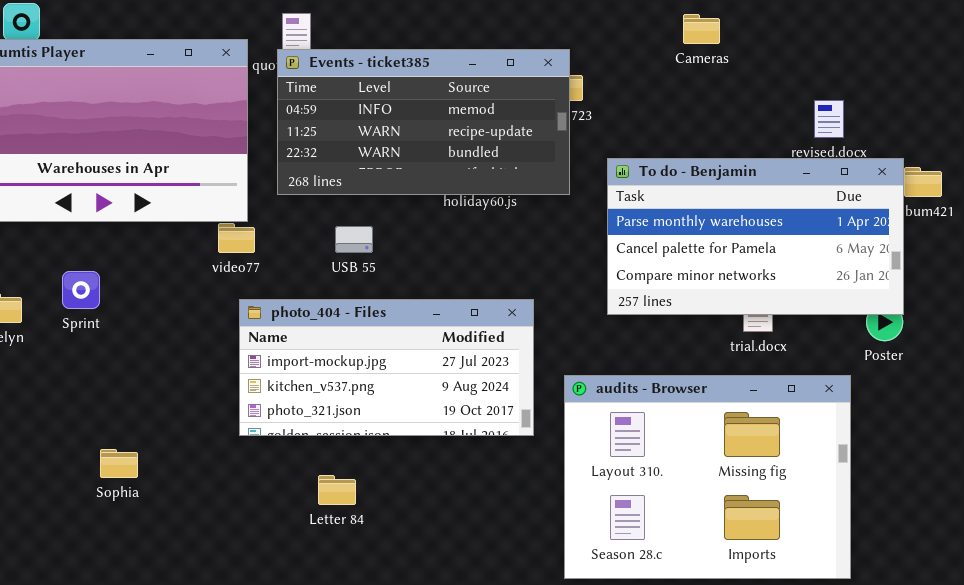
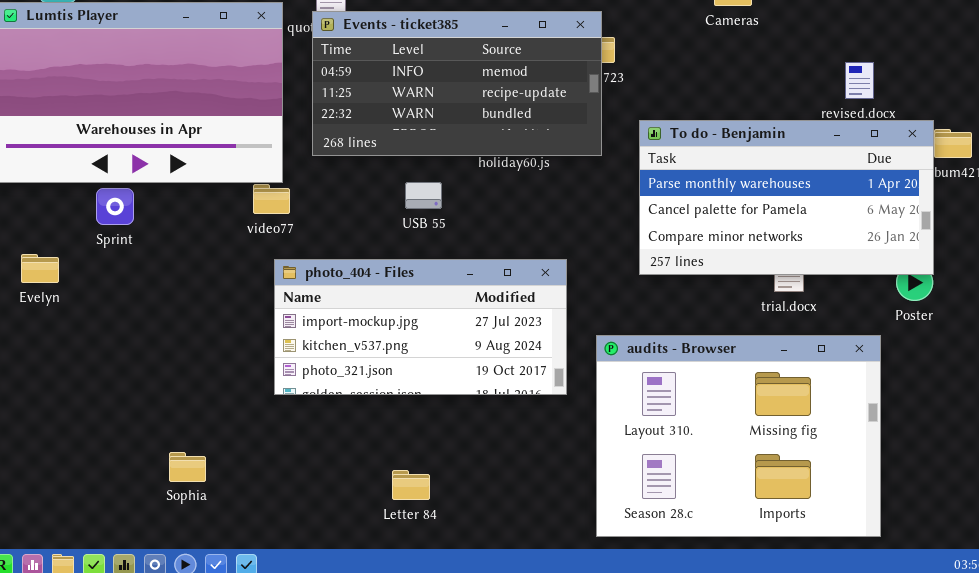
USB 55: [335,226,373,253] -> [405,182,442,209], moved
Sprint: [62,271,100,309] -> [96,188,134,225], moved
Sophia: [100,449,138,478] -> [169,452,206,482], moved
Letter 84: [318,475,356,505] -> [392,470,430,500], moved

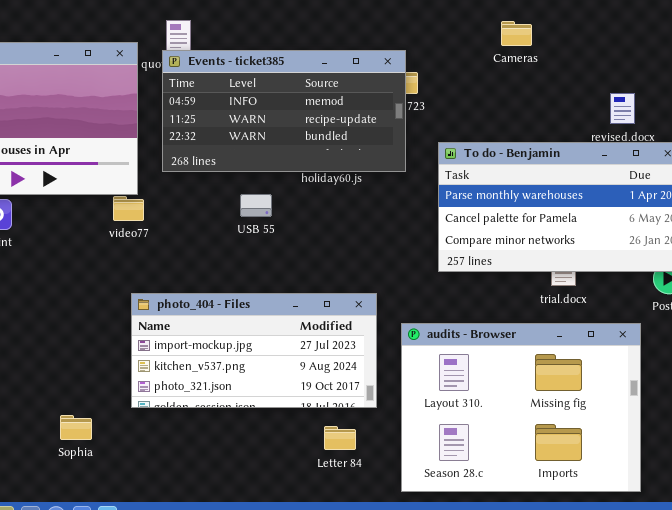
photo_404 - Files: [274,259,567,395] -> [131,293,377,408], moved
Sophia: [169,452,206,482] -> [60,415,92,440], moved
Letter 84: [392,470,430,500] -> [324,426,356,450], moved

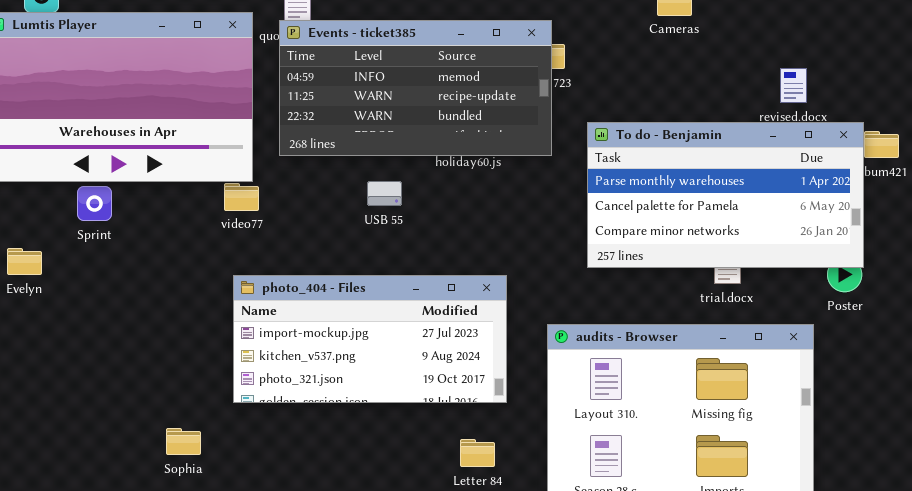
photo_404 - Files: [131,293,377,408] -> [233,275,507,403], moved

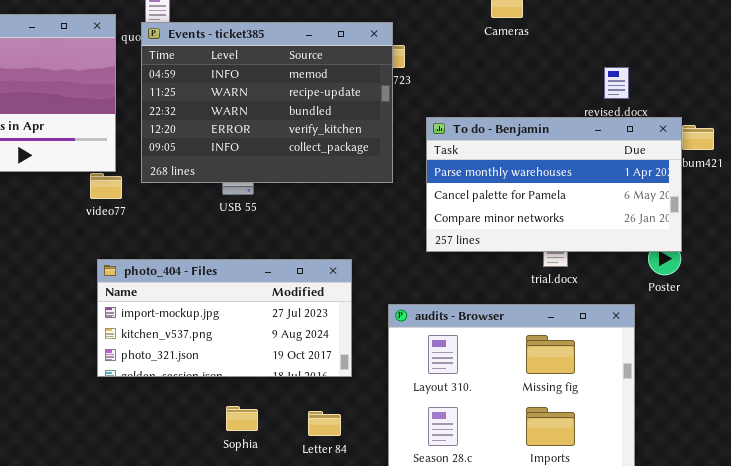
Events - ticket385: [279,20,552,156] -> [141,22,393,183], resized
Sophia: [166,428,201,455] -> [226,406,258,431], moved

